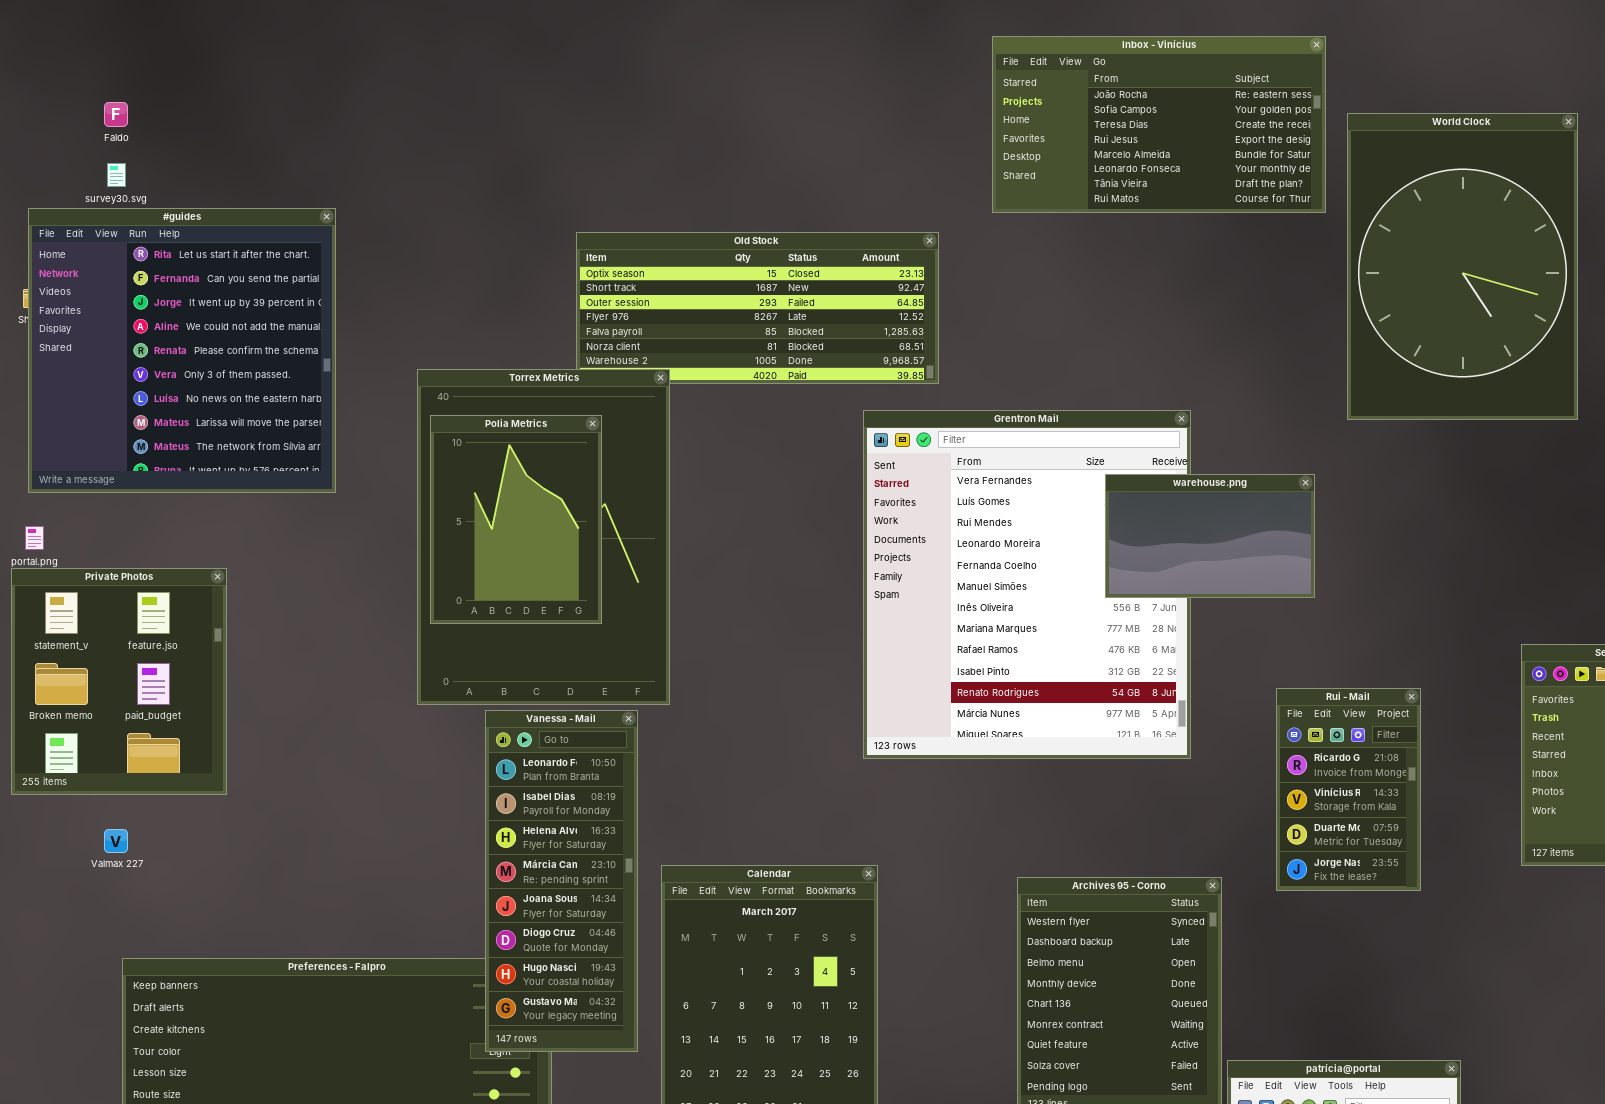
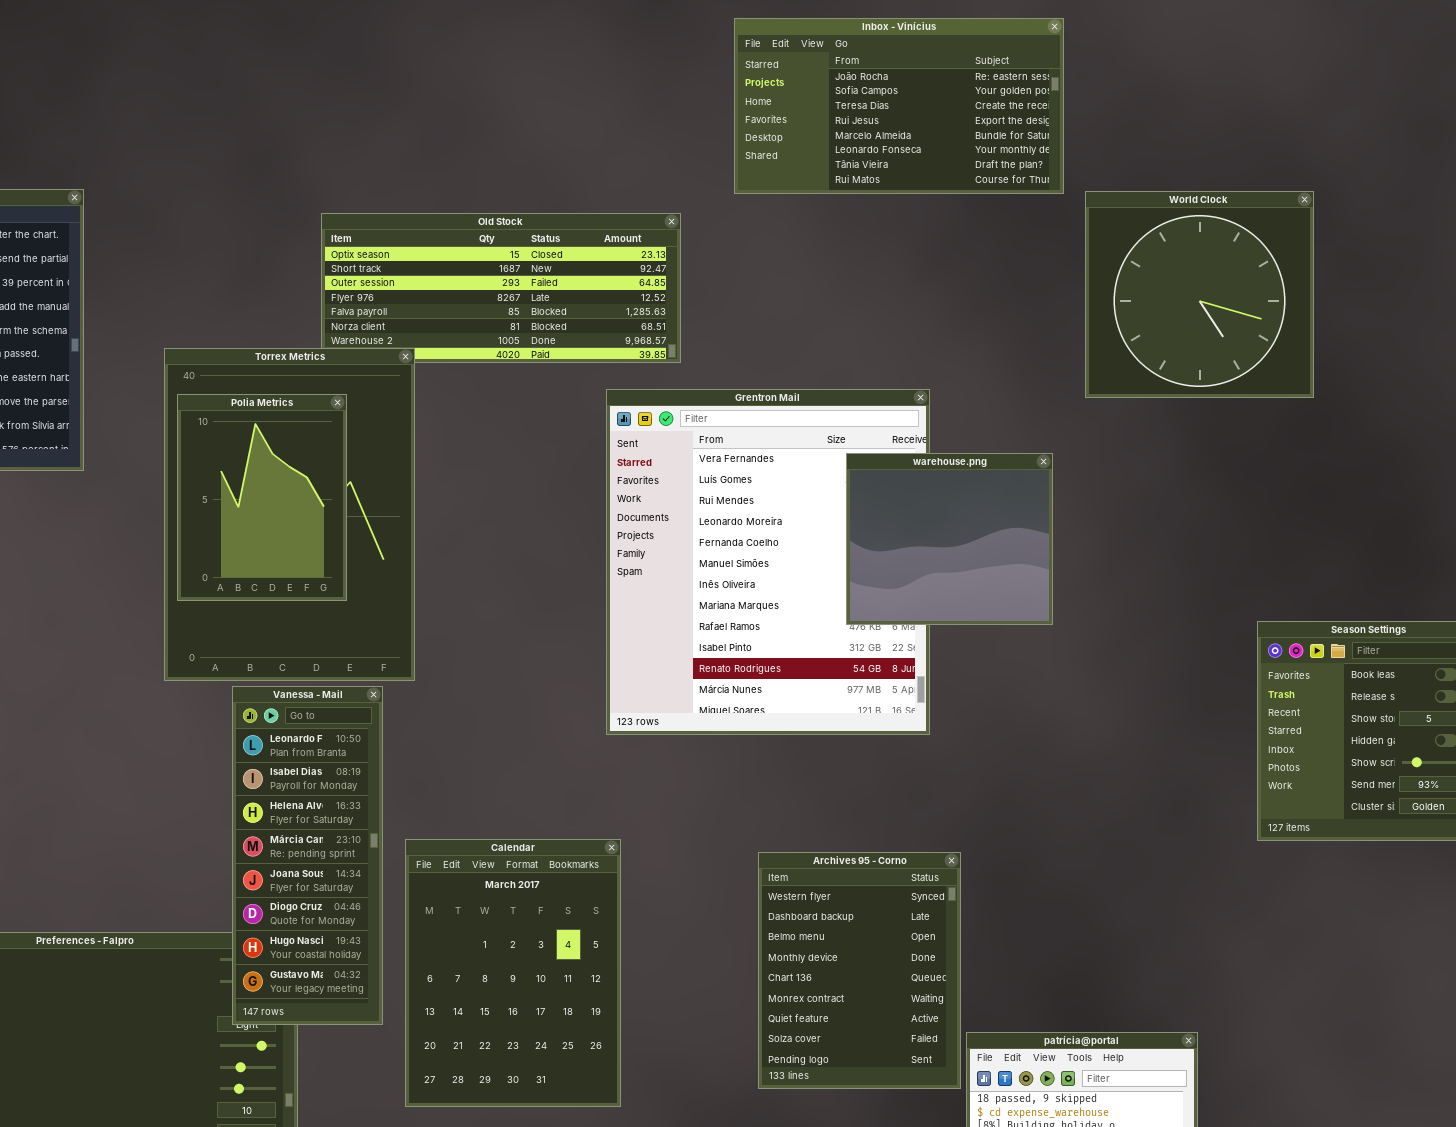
World Clock: [1347,113,1578,420] -> [1085,191,1314,398], resized
warehouse.png: [1105,474,1315,598] -> [846,453,1053,625], resized
Rui - Mail: [1276,688,1421,891] -> none, closed

